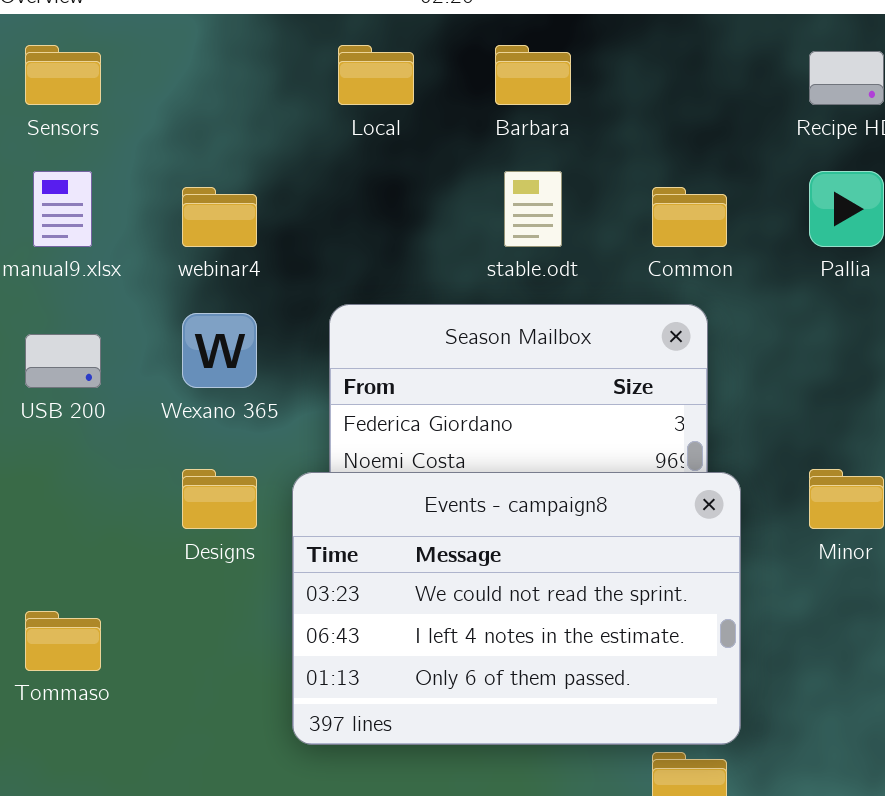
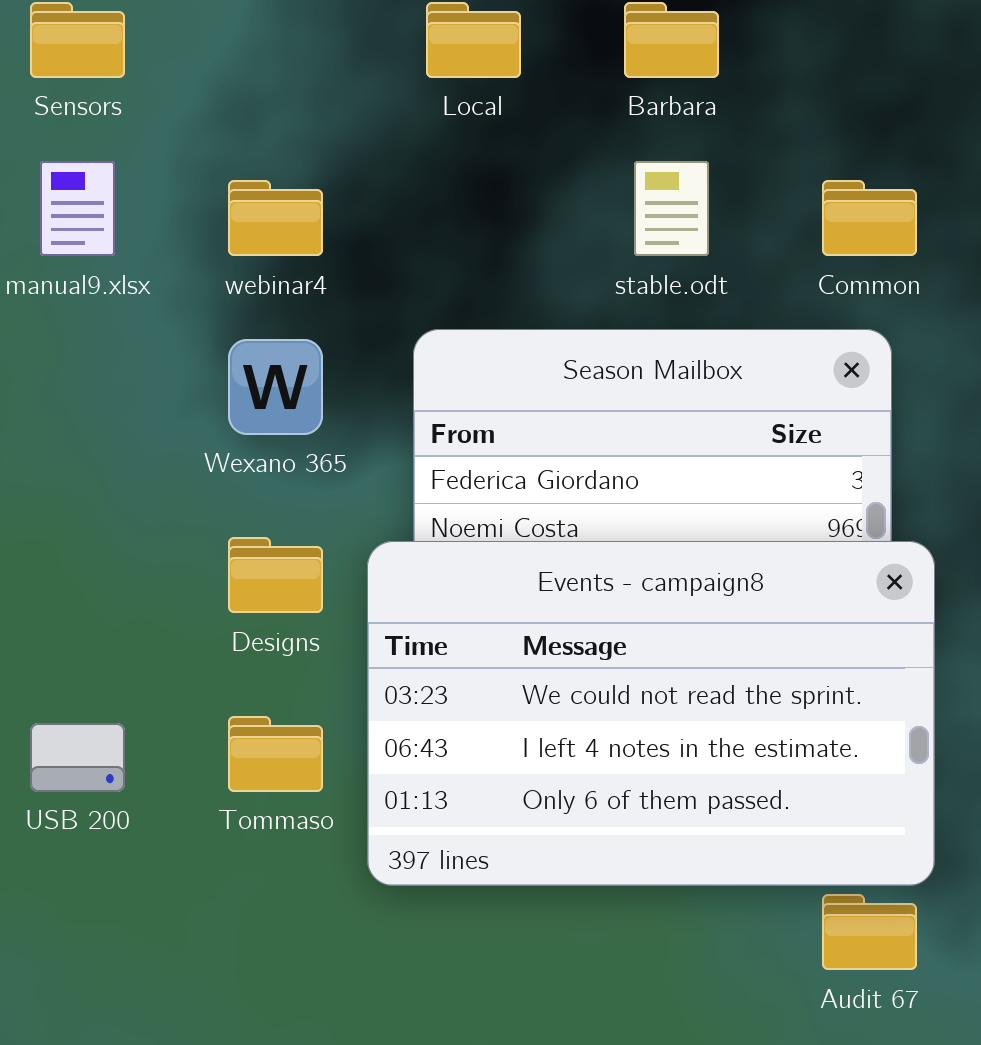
USB 200: [25,334,101,388] -> [30,723,125,792], moved
Tommaso: [25,611,101,671] -> [228,716,323,792], moved

